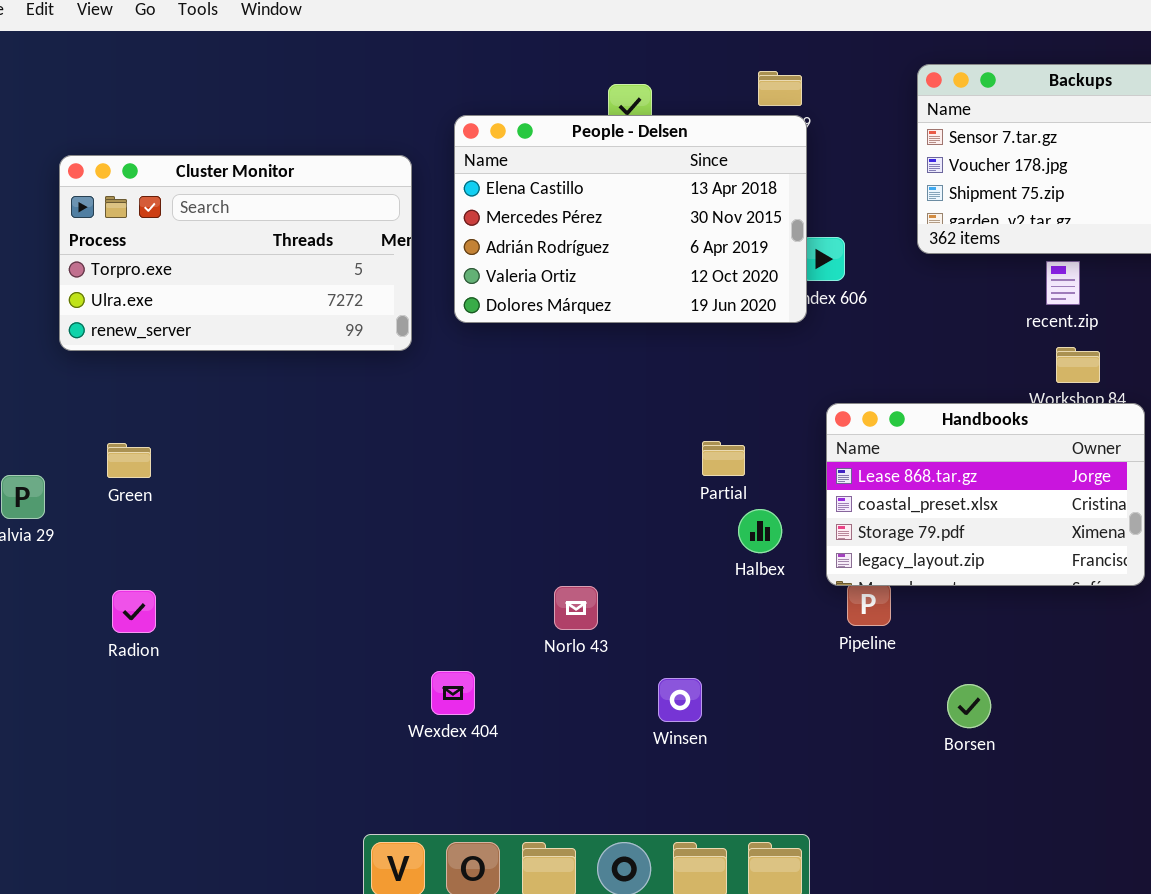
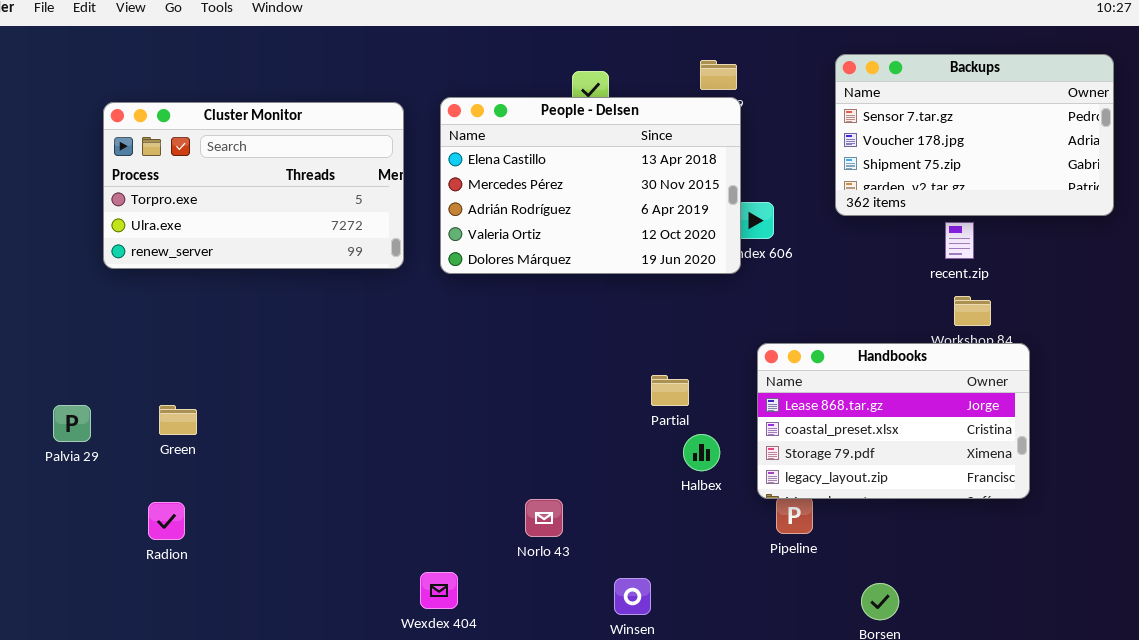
Cluster Monitor: [59,155,412,351] -> [103,102,404,269], moved
Green: [107,443,151,478] -> [159,405,197,435], moved

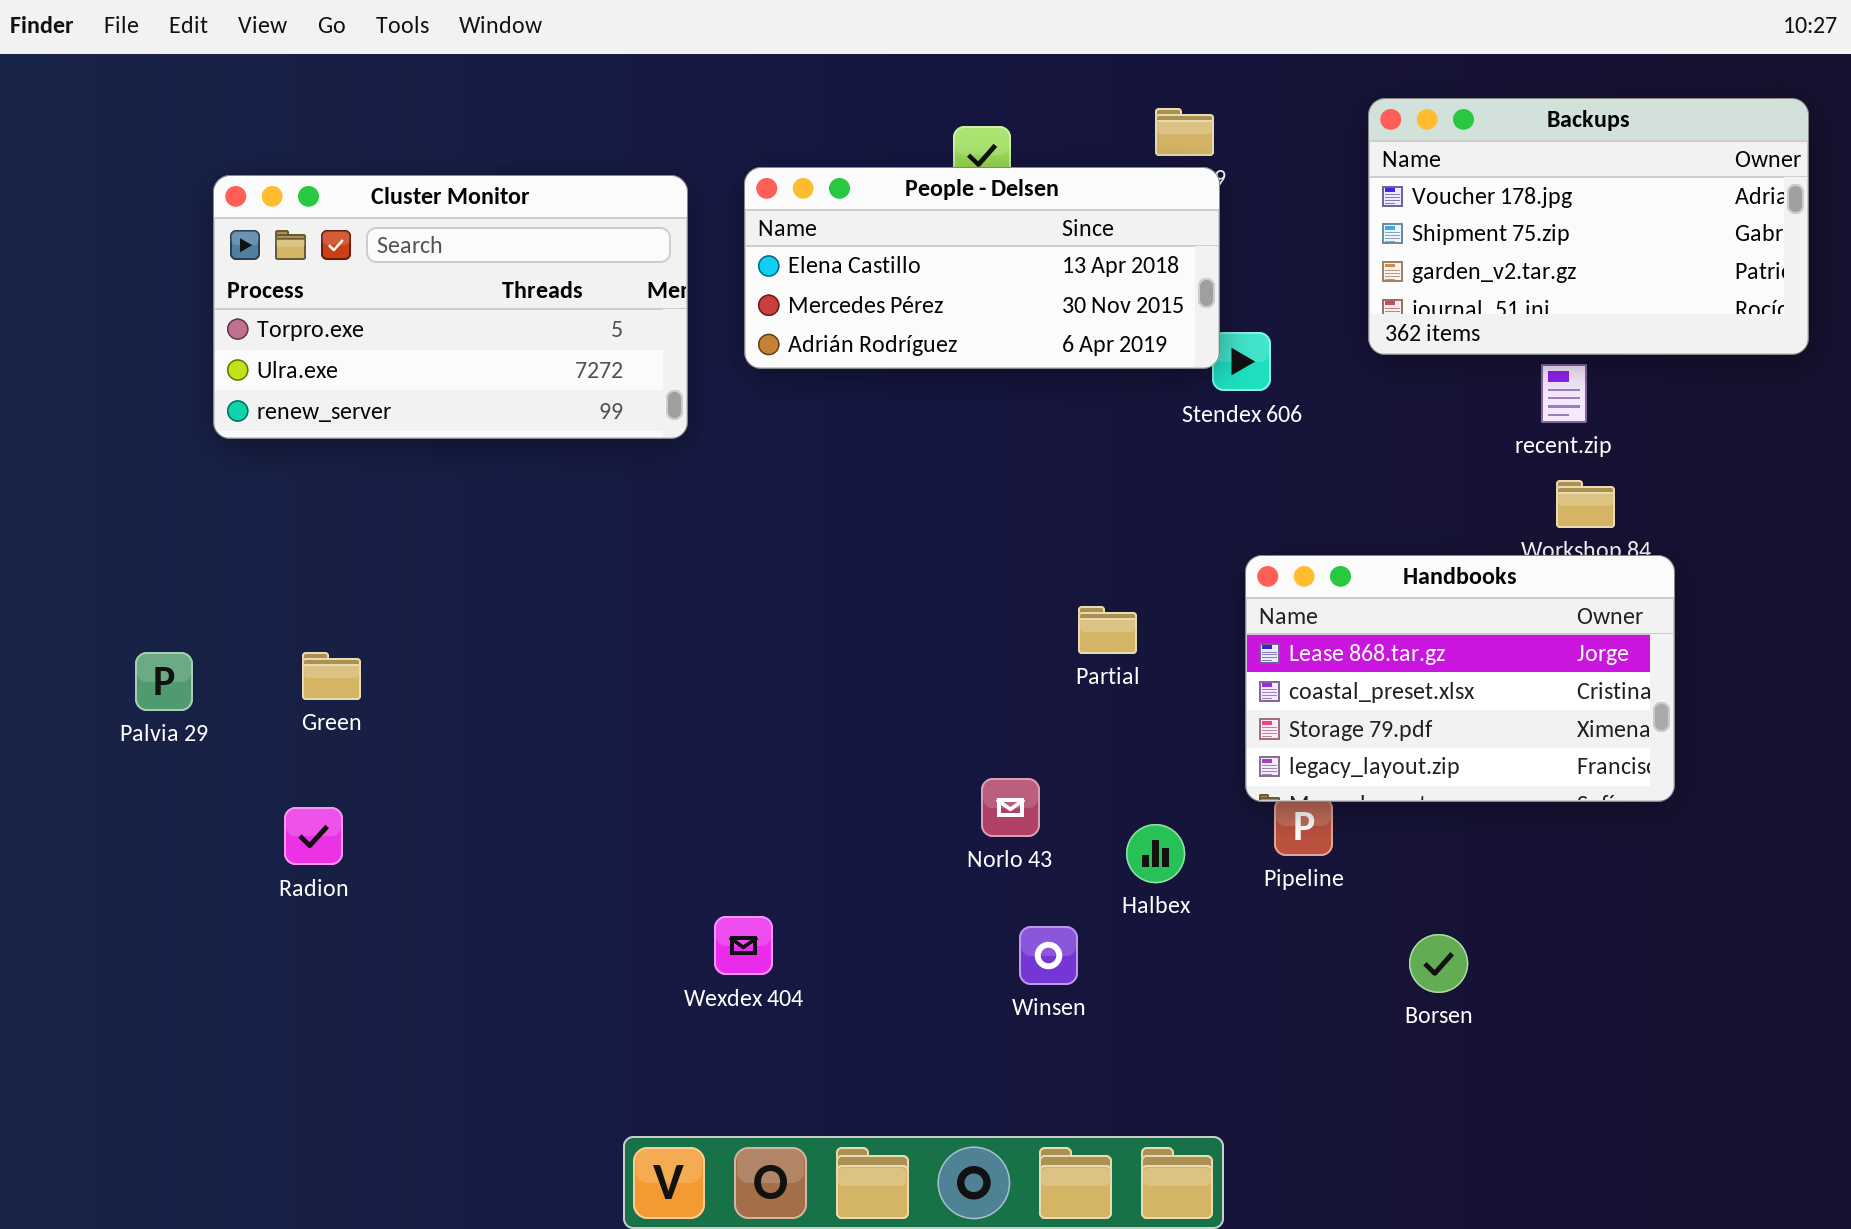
Backups: [835,54,1114,216] -> [1368,98,1809,355], scrolled down 1 row
People - Delsen: [440,97,741,274] -> [744,167,1220,369], resized
Halbex: [683,434,720,471] -> [1126,824,1185,883], moved
Norlo 43: [525,499,563,537] -> [981,778,1040,837], moved

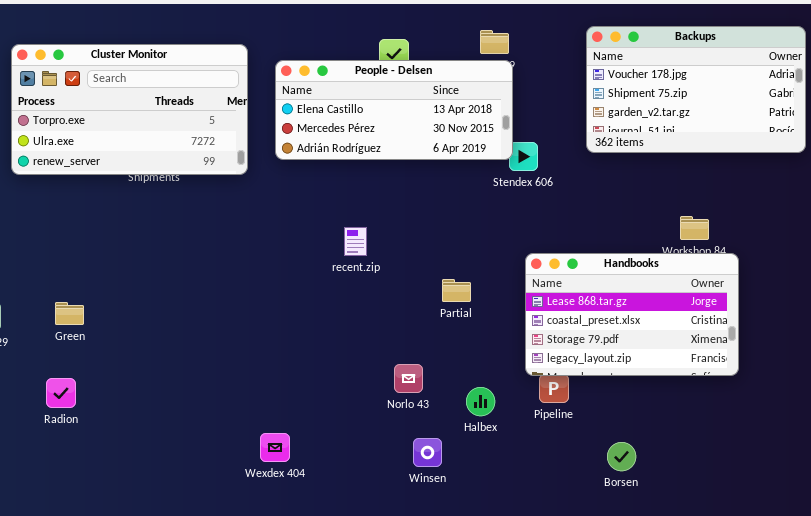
Cluster Monitor: [213,175,688,439] -> [11,44,248,175], moved
recent.zip: [1541,364,1587,423] -> [344,227,367,256], moved

